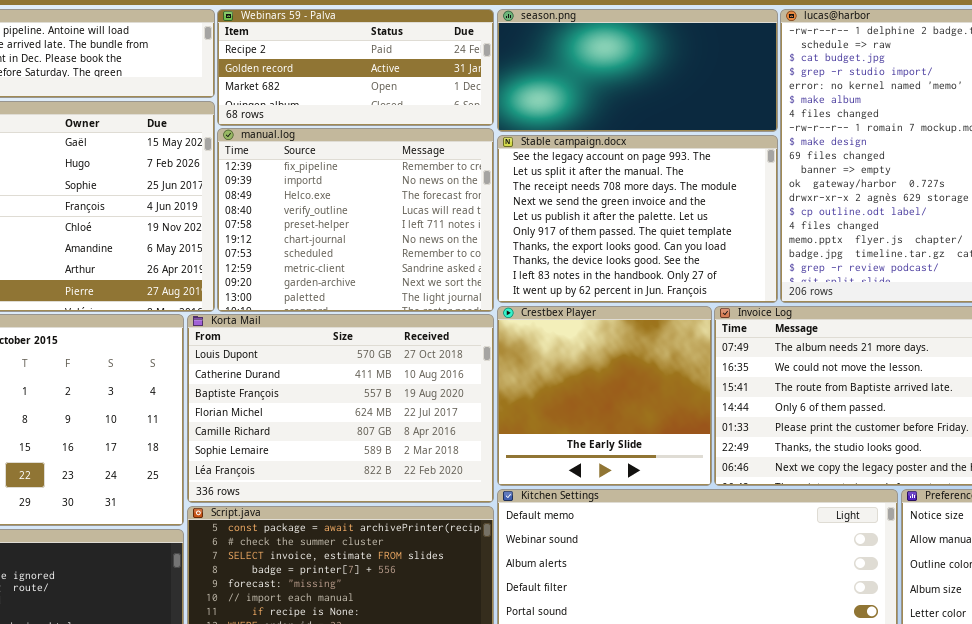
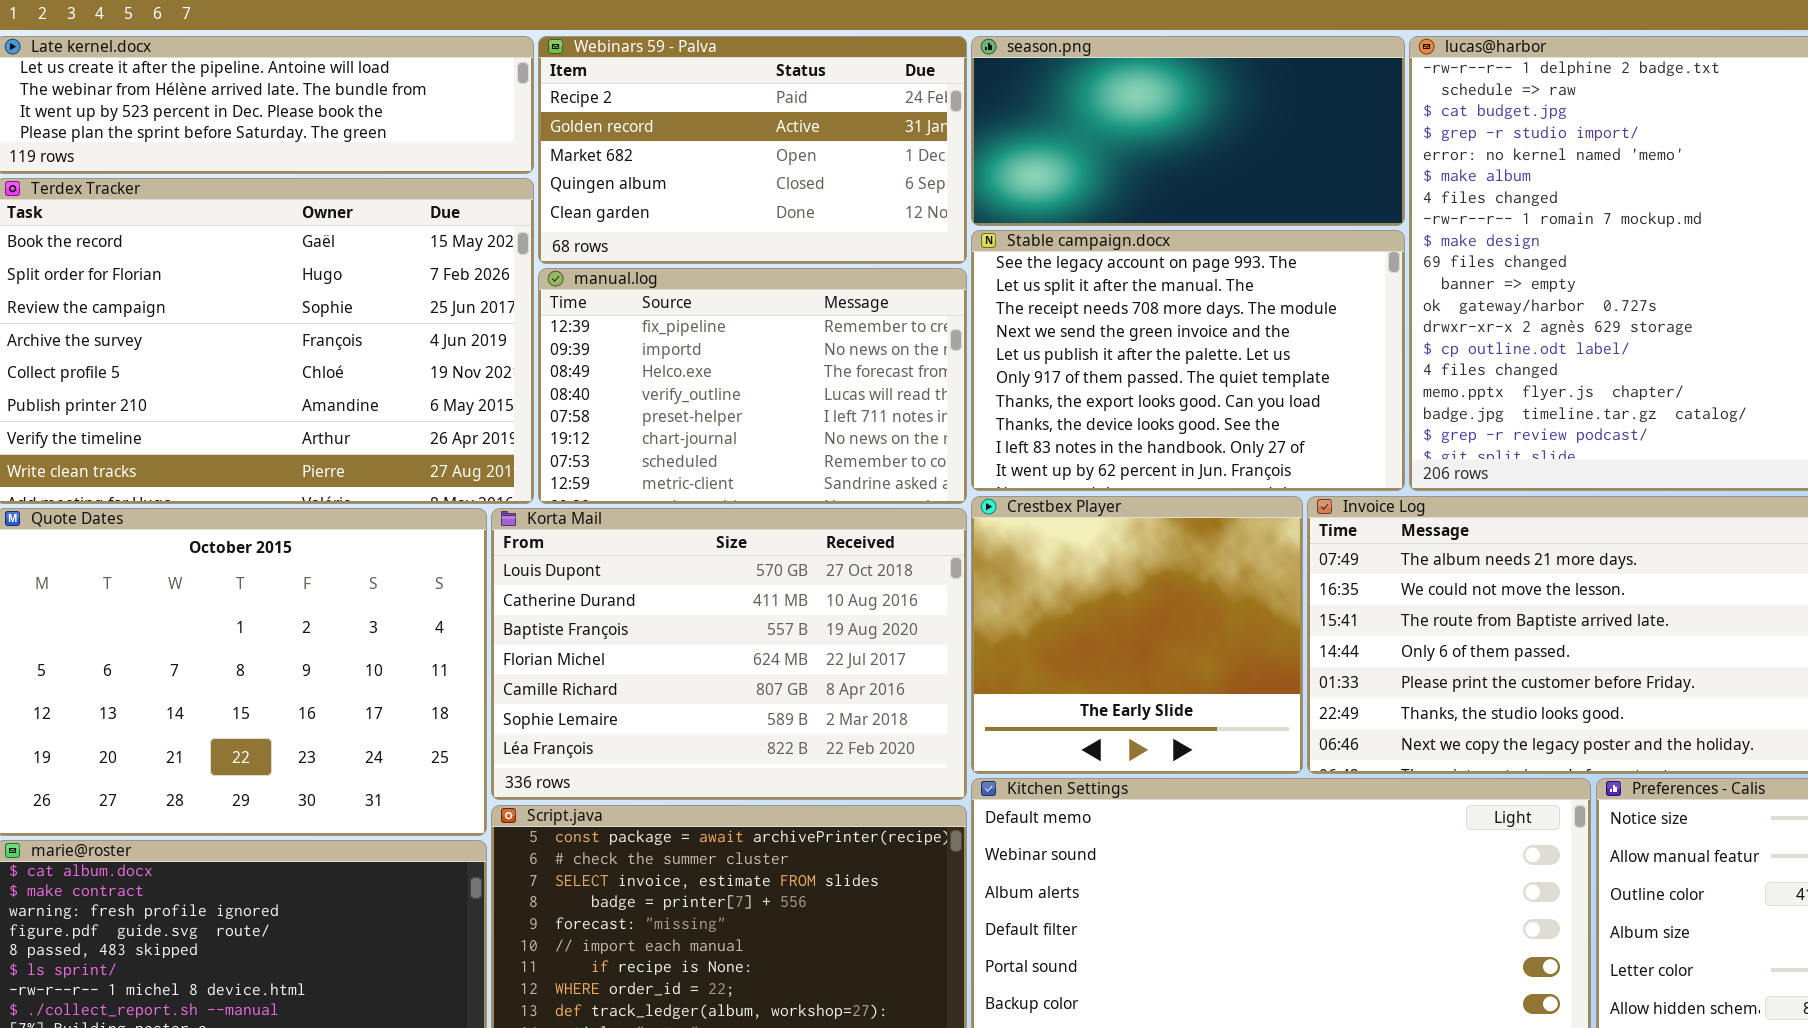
Webinars 59 - Palva: [217,9,494,126] -> [538,36,967,264], resized
manual.log: [217,128,494,312] -> [538,268,967,504], resized

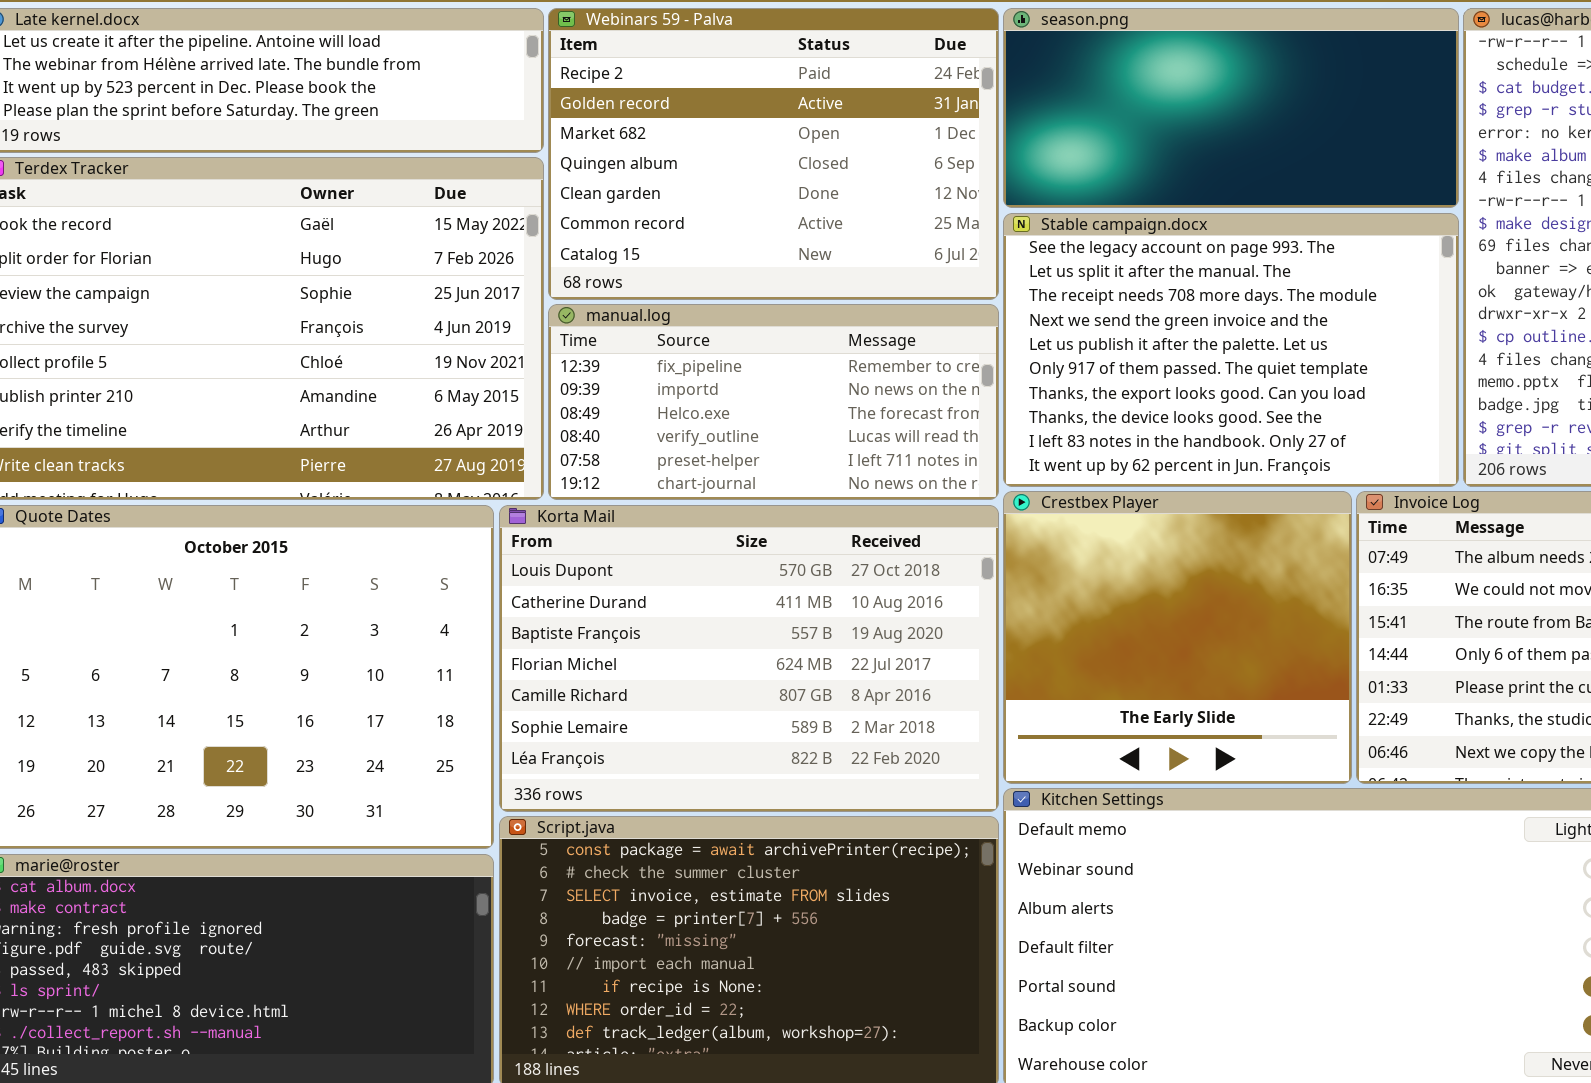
Webinars 59 - Palva: [538,36,967,264] -> [548,8,999,300], resized
manual.log: [538,268,967,504] -> [548,304,999,500], resized

